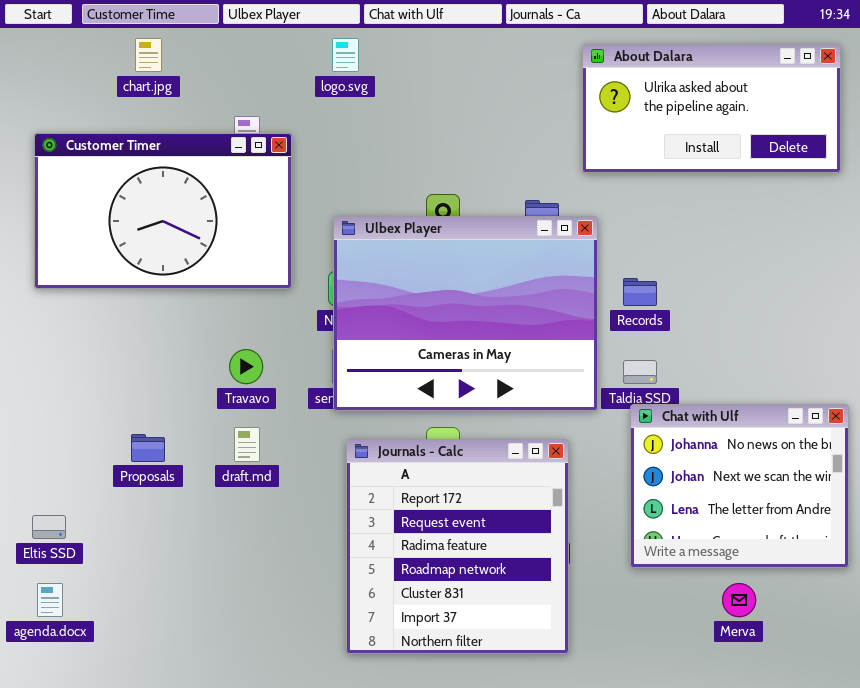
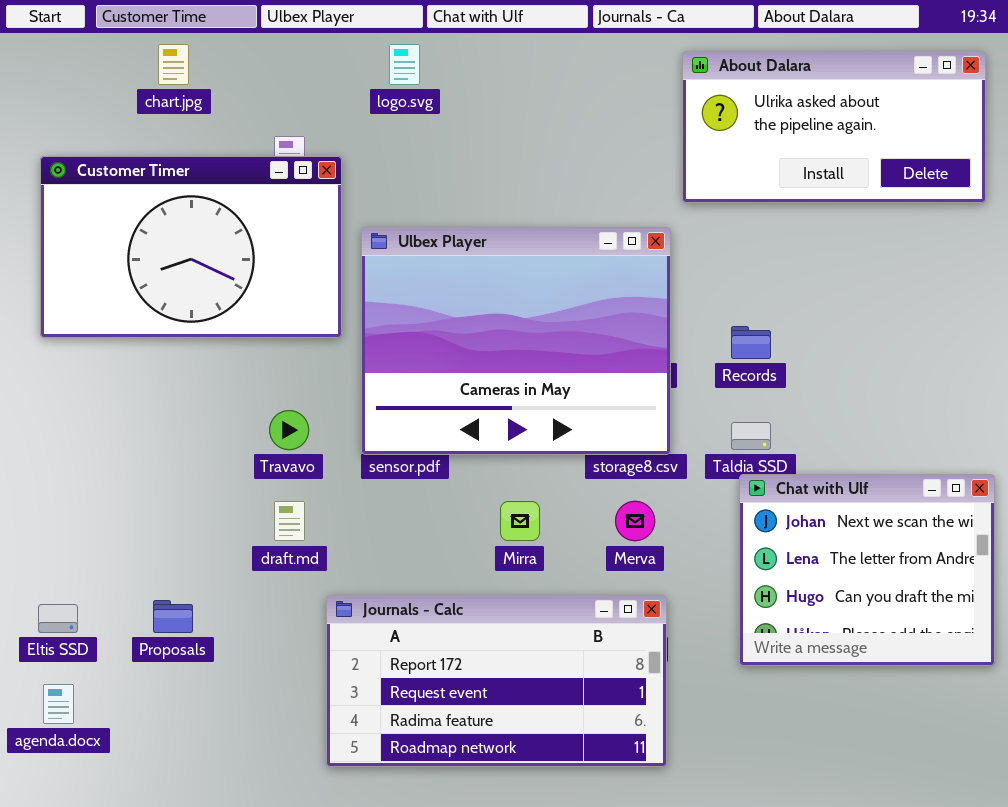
Ulbex Player: [333,216,598,411] -> [361,227,671,455], moved
Chat with Ulf: [630,404,849,568] -> [739,474,995,666], scrolled down 1 row
Proposals: [131,434,165,462] -> [153,600,193,633], moved
Journals - Calc: [346,439,569,654] -> [326,595,667,767], resized
Merva: [722,583,756,617] -> [615,501,655,541], moved

